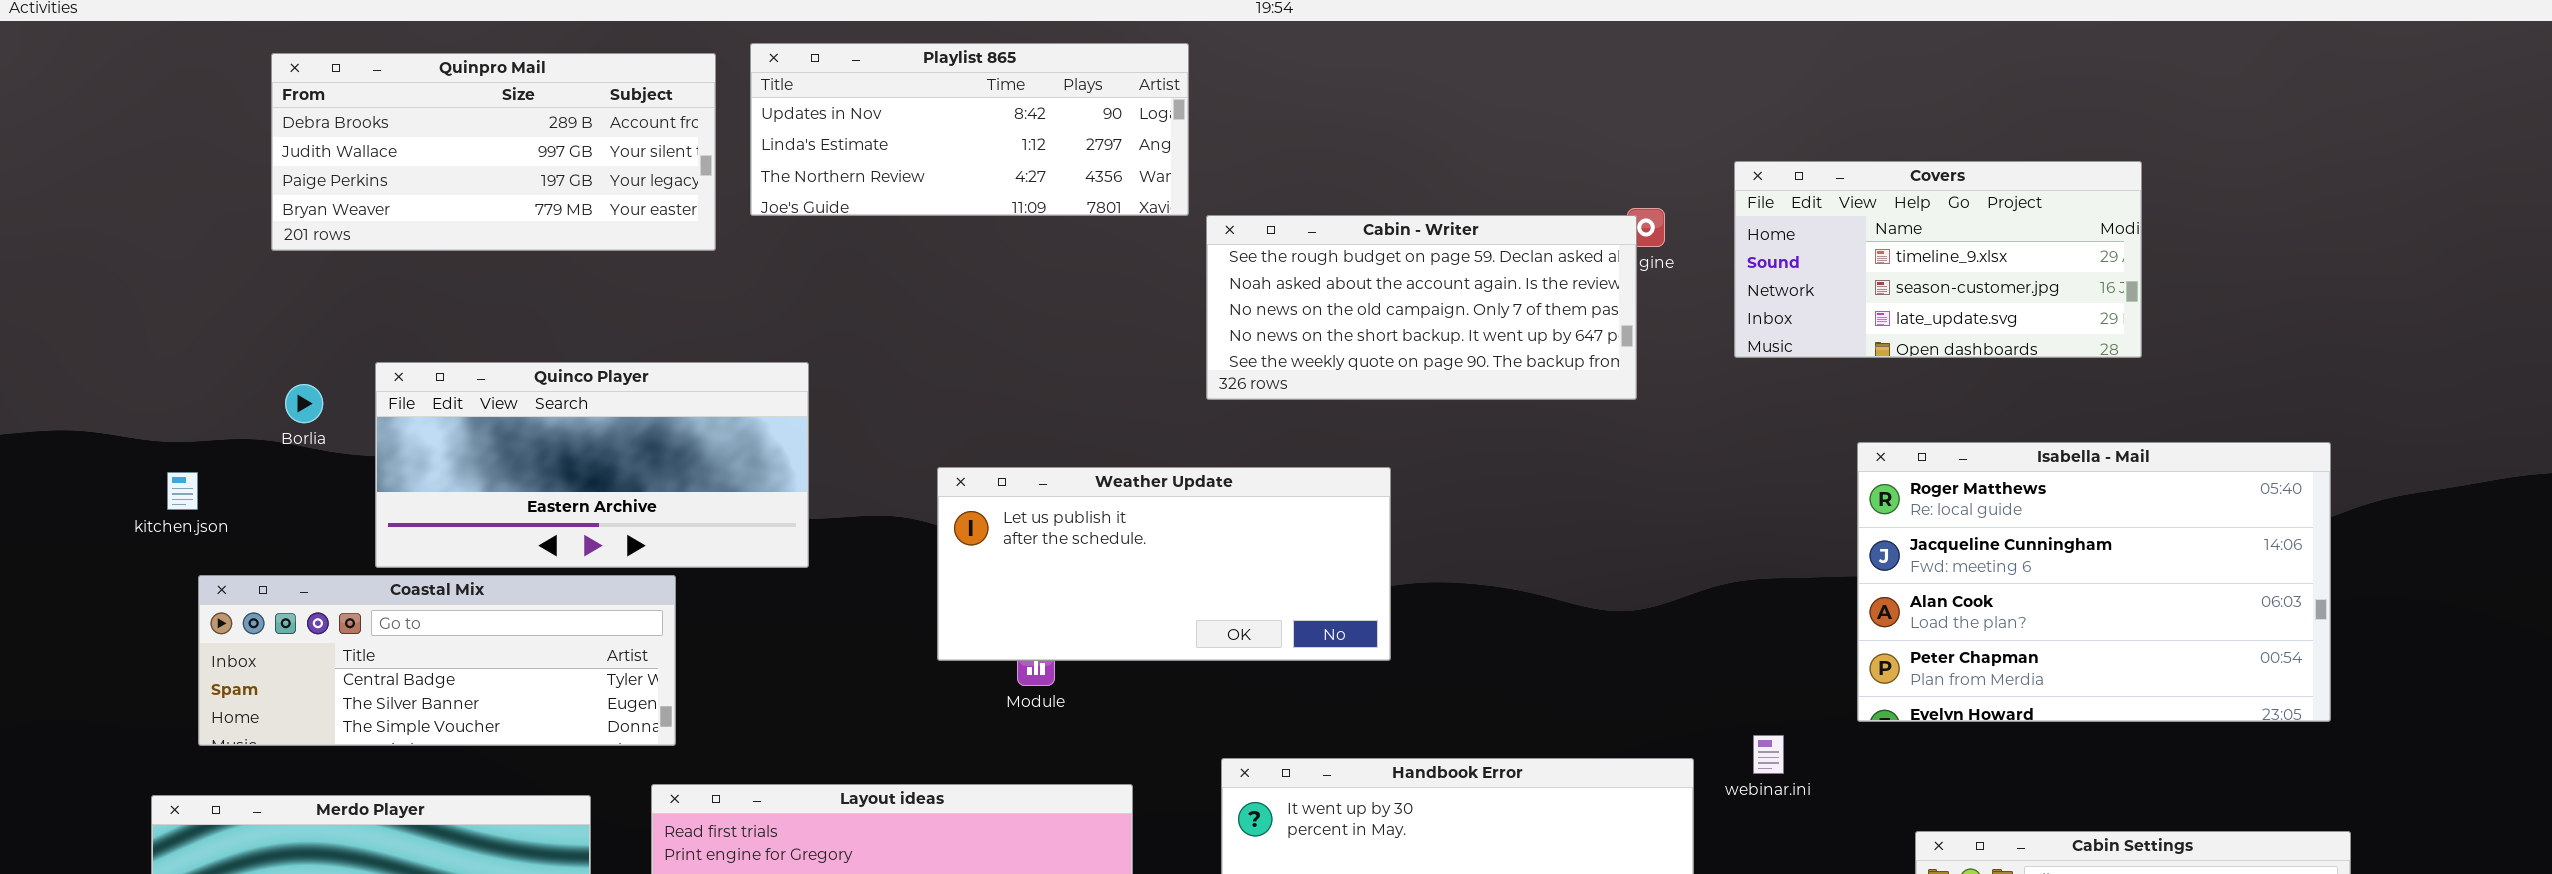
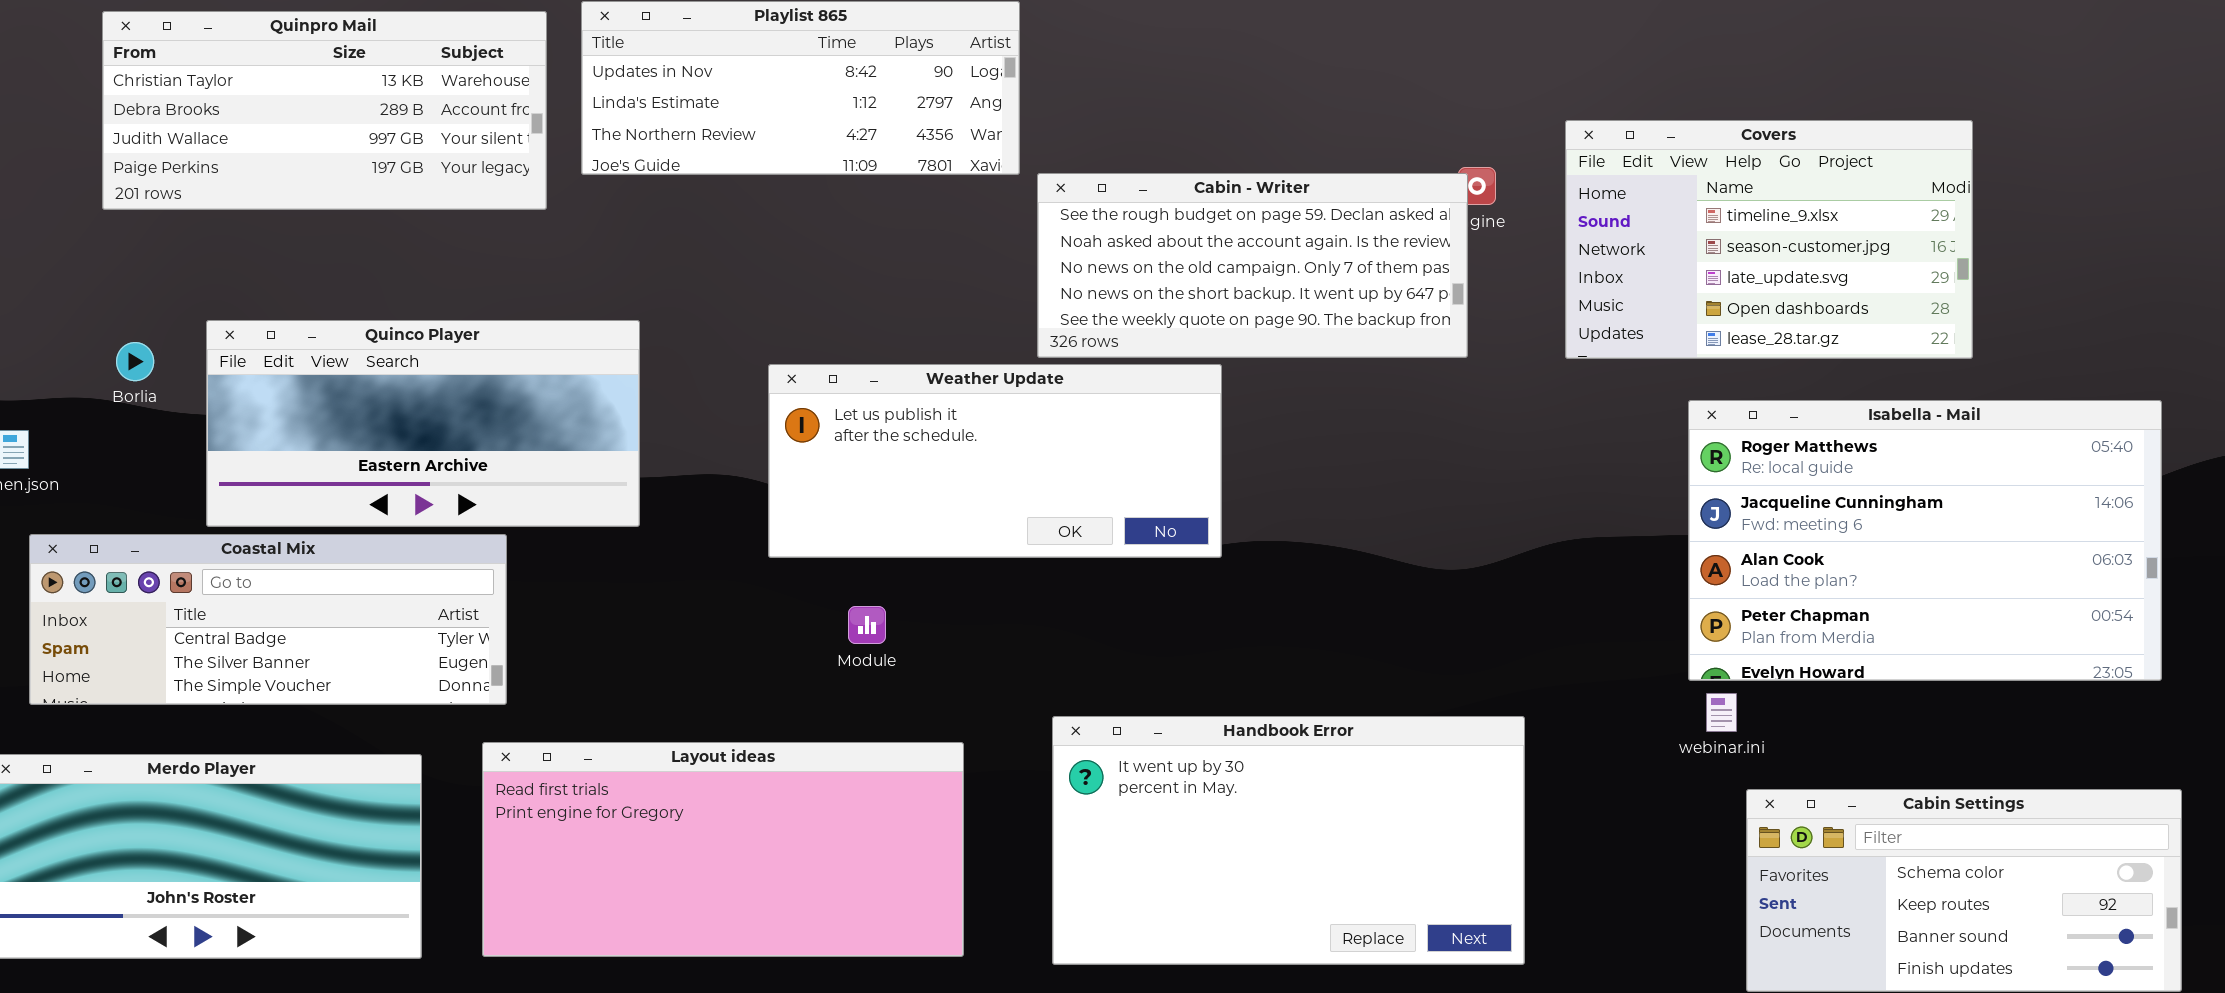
Quinpro Mail: [271,53,716,251] -> [102,11,547,210], scrolled up 1 row
Covers: [1734,161,2142,358] -> [1565,120,1973,359], resized
Weather Update: [937,467,1391,661] -> [768,364,1222,558], moved
webinar.ini: [1753,735,1784,774] -> [1706,693,1737,732], moved

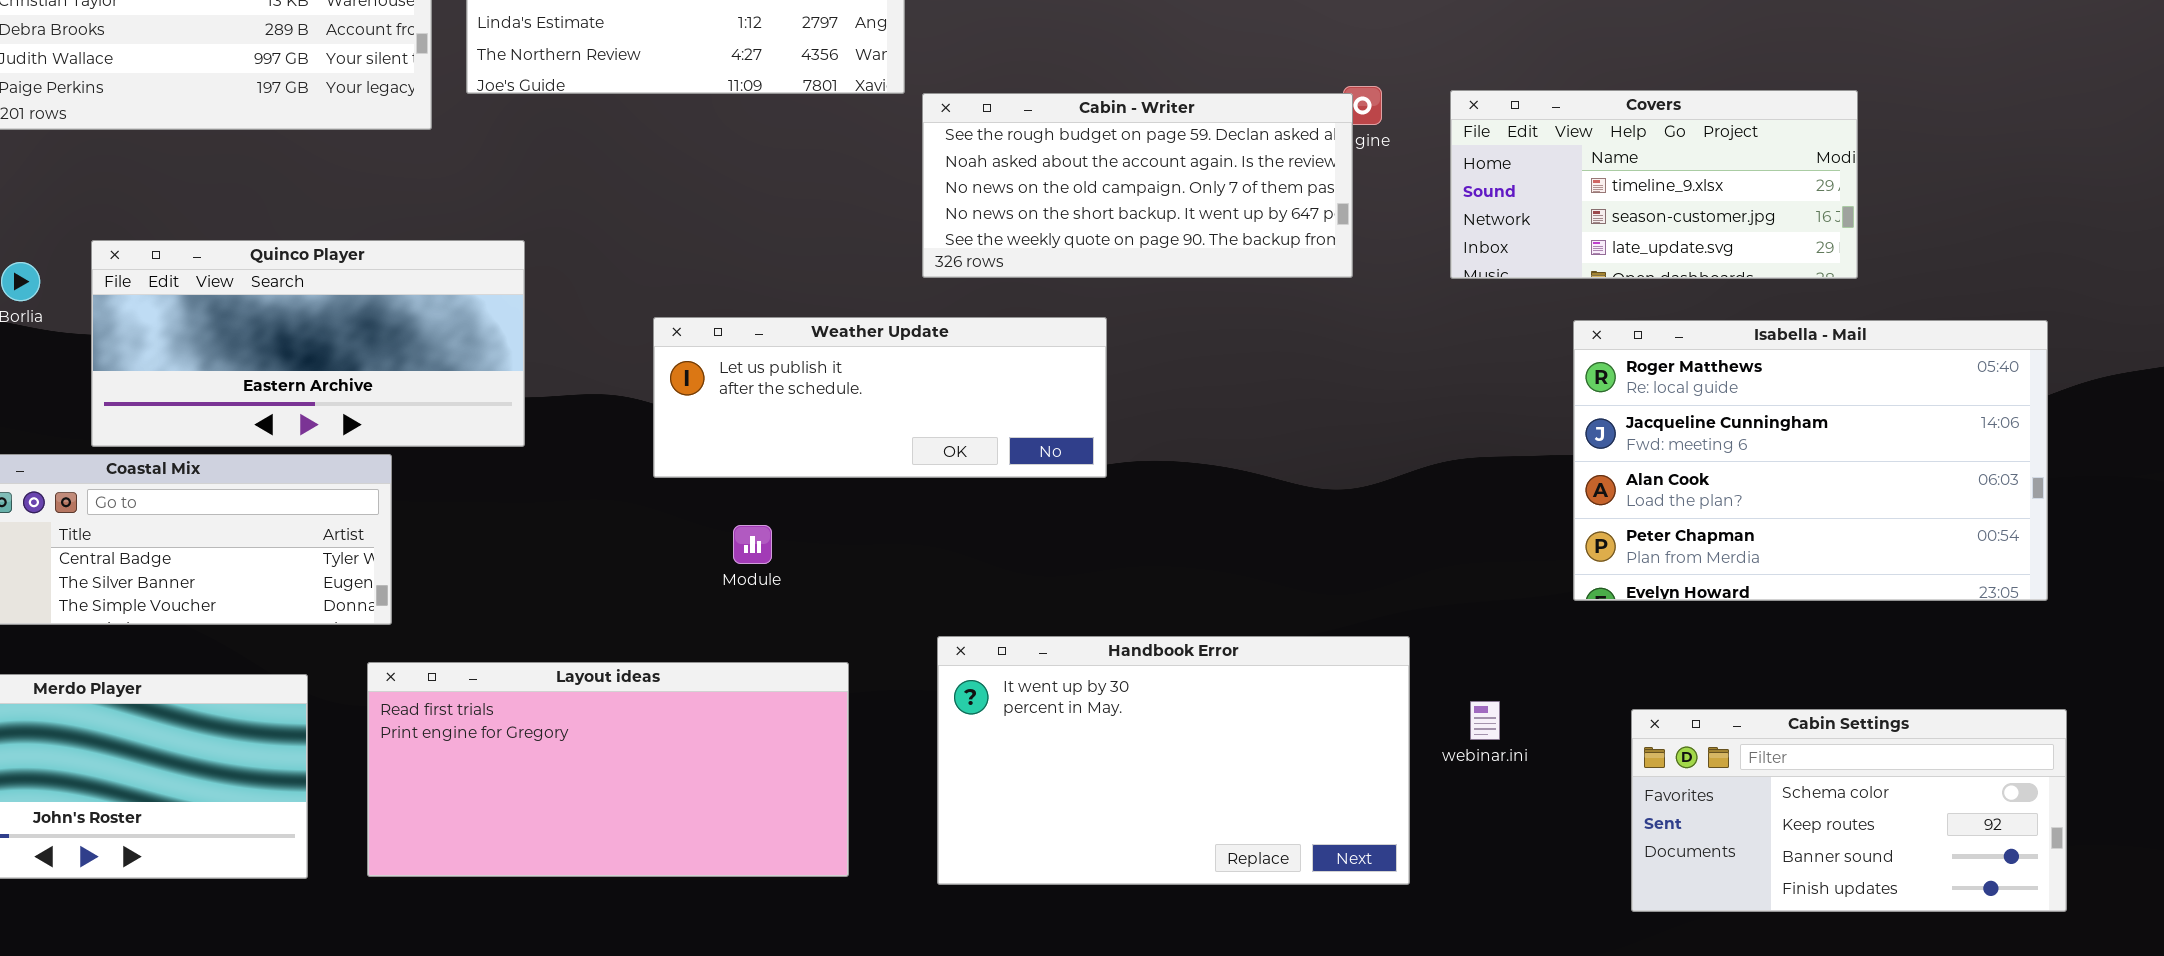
Covers: [1565,120,1973,359] -> [1450,90,1858,279], resized
Weather Update: [768,364,1222,558] -> [653,317,1107,478], resized
webinar.ini: [1706,693,1737,732] -> [1470,701,1500,740], moved

